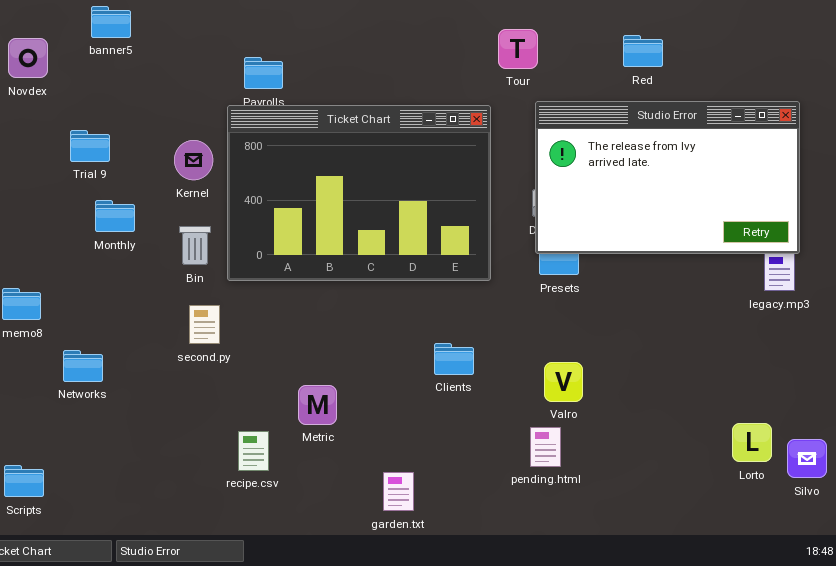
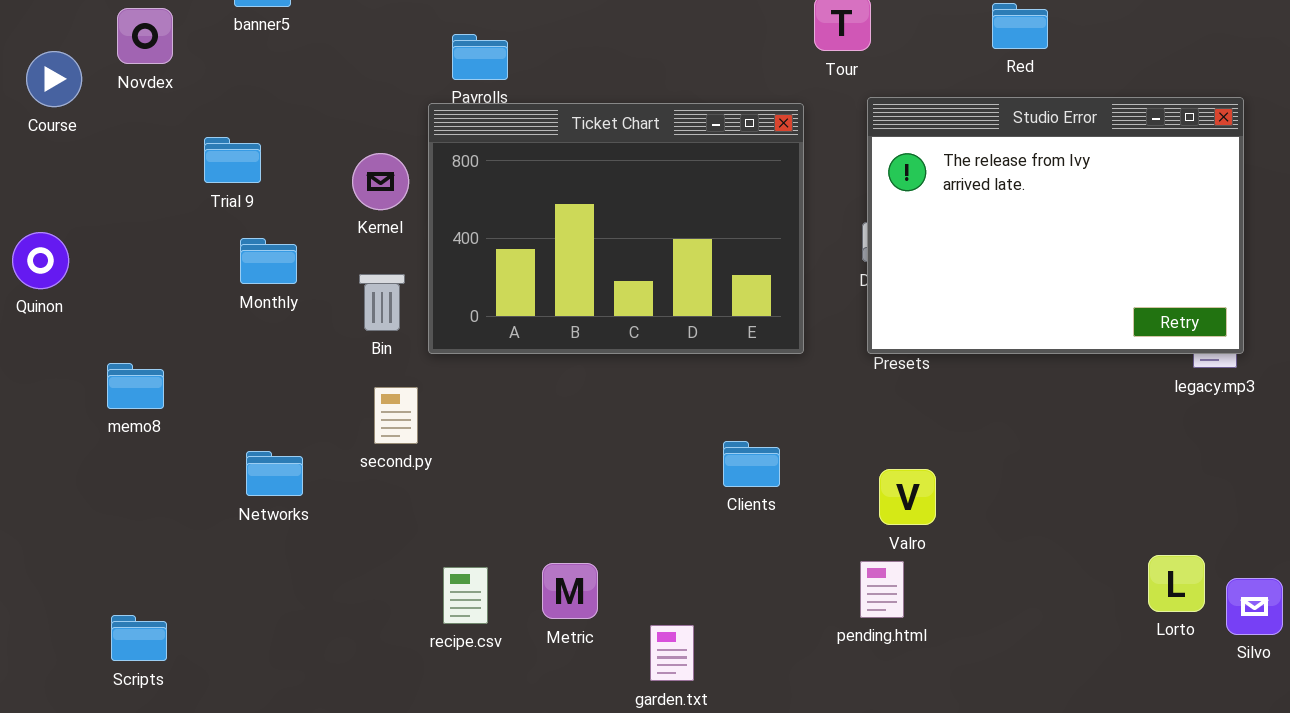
Studio Error: [535,101,800,254] -> [867,97,1244,354], resized
Networks: [63,350,103,382] -> [246,451,303,496], moved
Metric: [298,385,337,425] -> [542,563,598,619], moved

